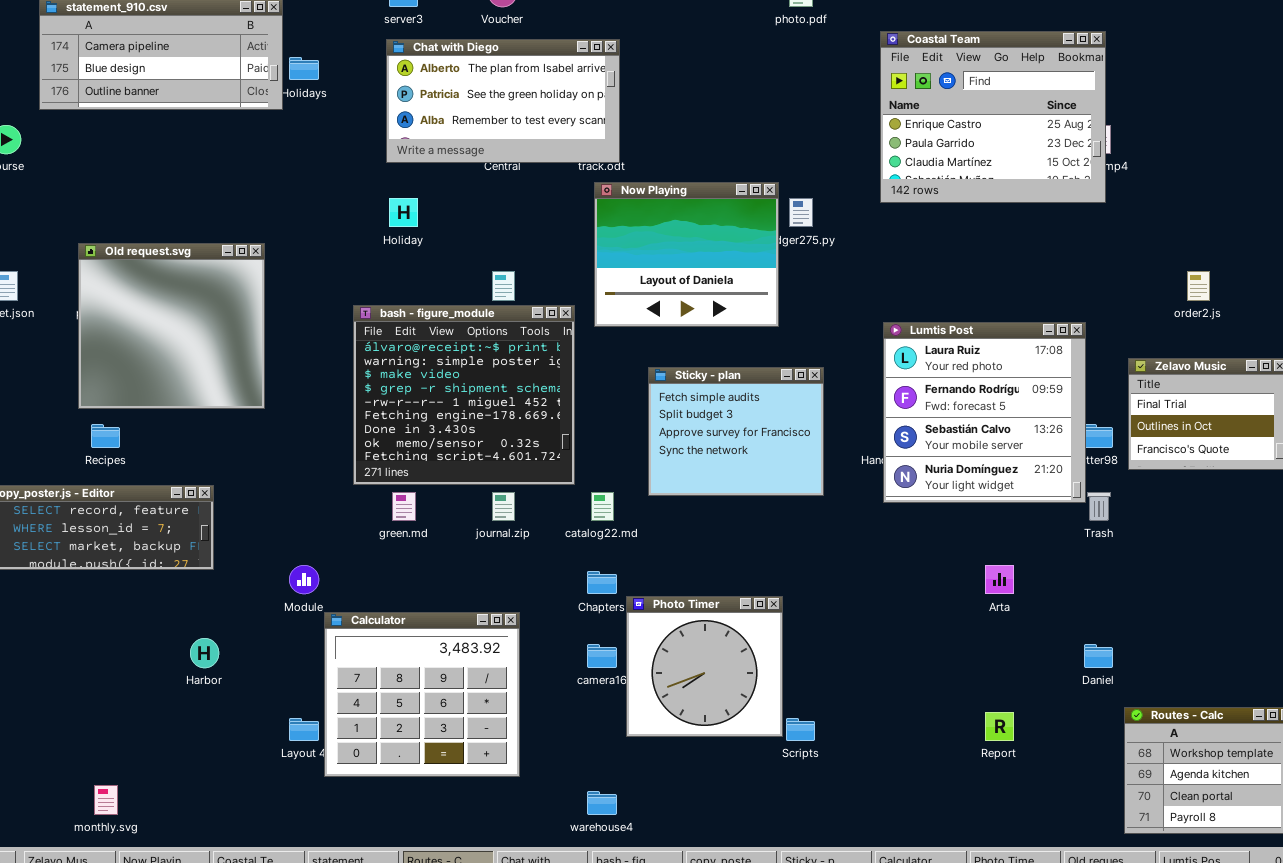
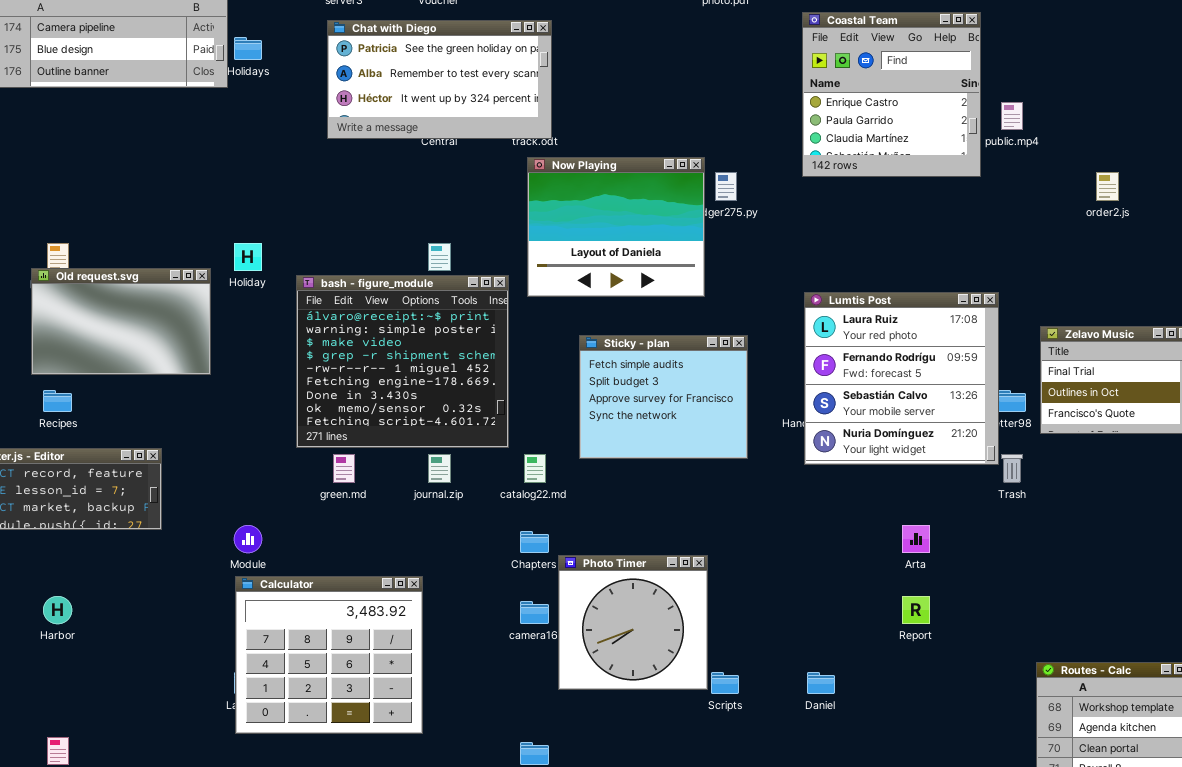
Coastal Team: [880,31,1106,203] -> [802,12,981,177], resized
Chat with Diego: [386,39,620,163] -> [327,20,552,139], scrolled down 1 row
Holiday: [389,198,418,227] -> [234,243,262,271], moved
Old request.svg: [78,243,265,409] -> [31,268,211,375], resized
order2.js: [1187,271,1210,301] -> [1096,172,1119,201], moved
Calculator: [324,612,520,777] -> [235,576,423,734], moved
Harbor: [190,638,219,668] -> [43,596,72,624], moved
Daniel: [1084,644,1113,668] -> [807,672,835,694], moved
Report: [985,712,1014,741] -> [902,596,930,624], moved

